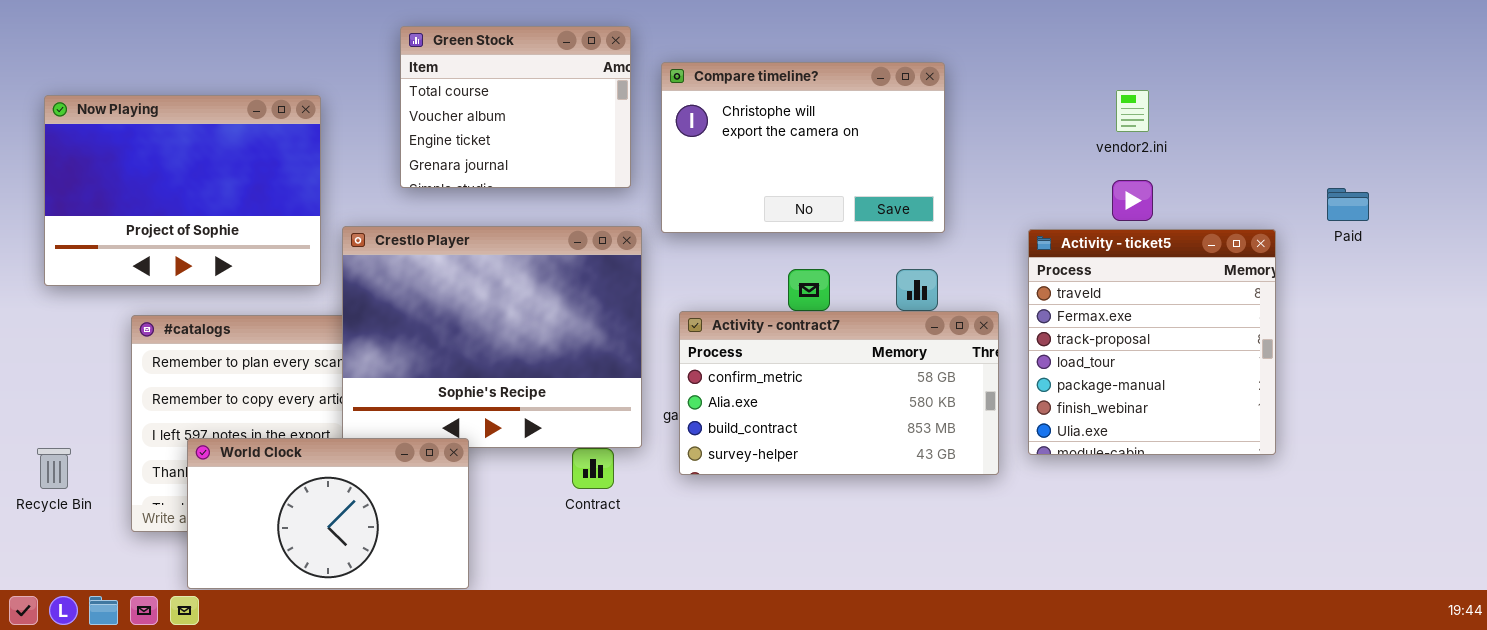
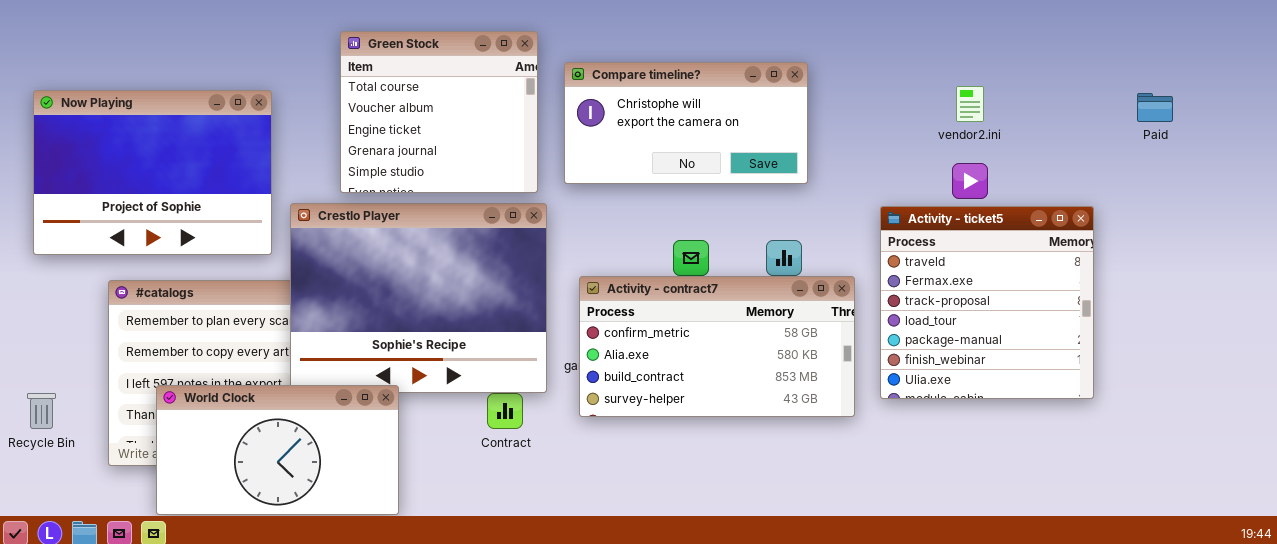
Green Stock: [400,26,631,188] -> [340,31,538,193], resized
Compare timeline?: [661,62,945,233] -> [564,62,808,184], resized
Paid: [1327,188,1369,221] -> [1137,93,1173,122], moved

